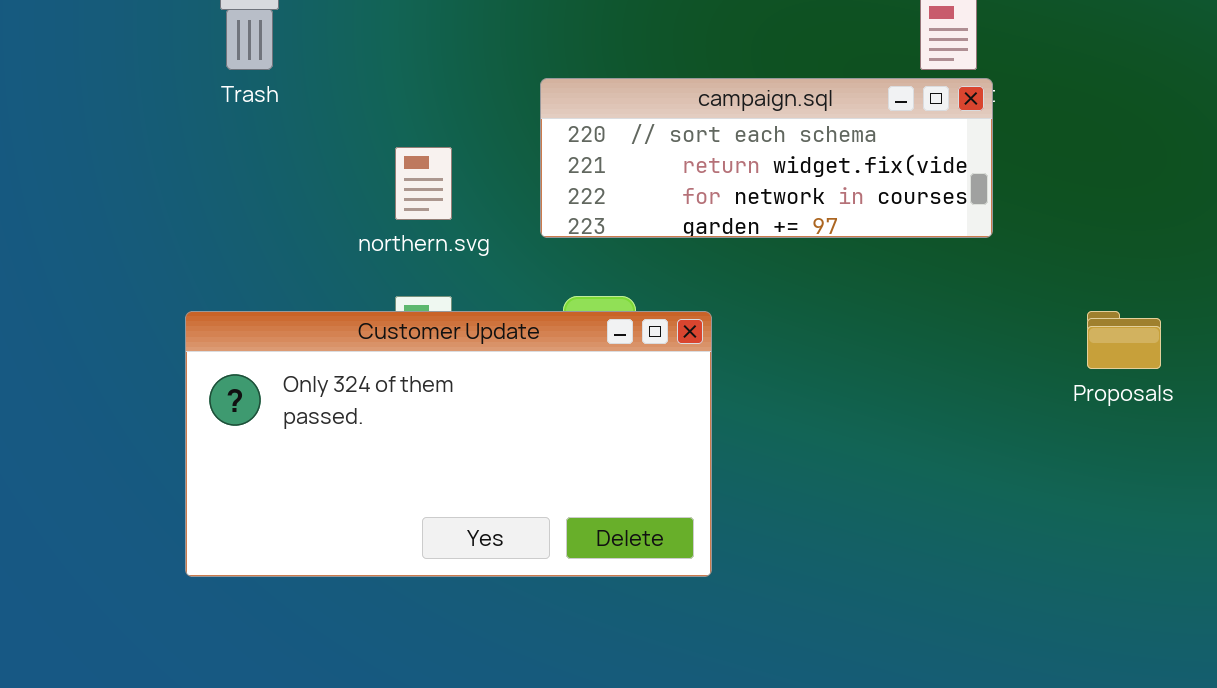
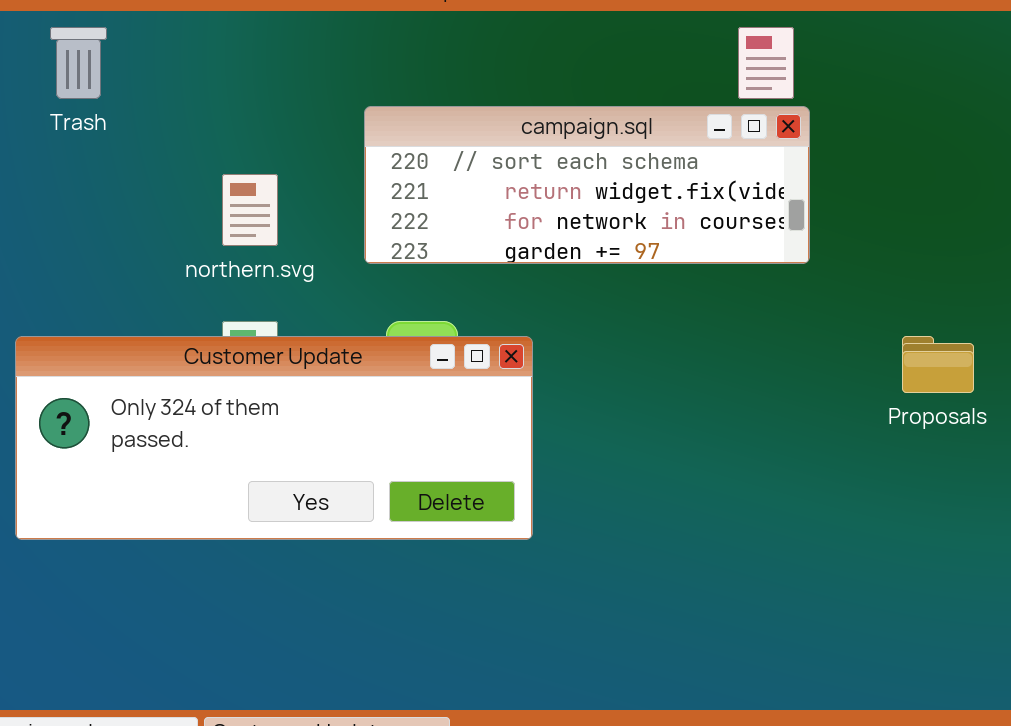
Customer Update: [185,311,712,577] -> [15,336,533,540], resized

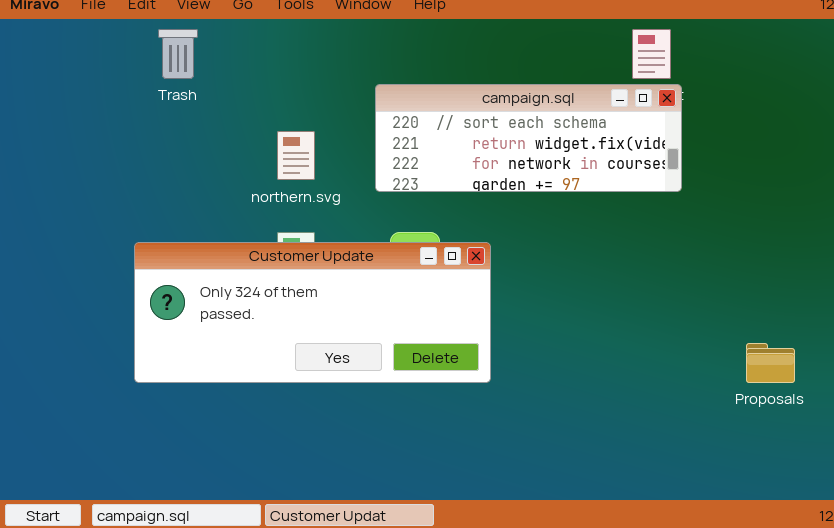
Proposals: [902,336,974,393] -> [746,343,795,383], moved

